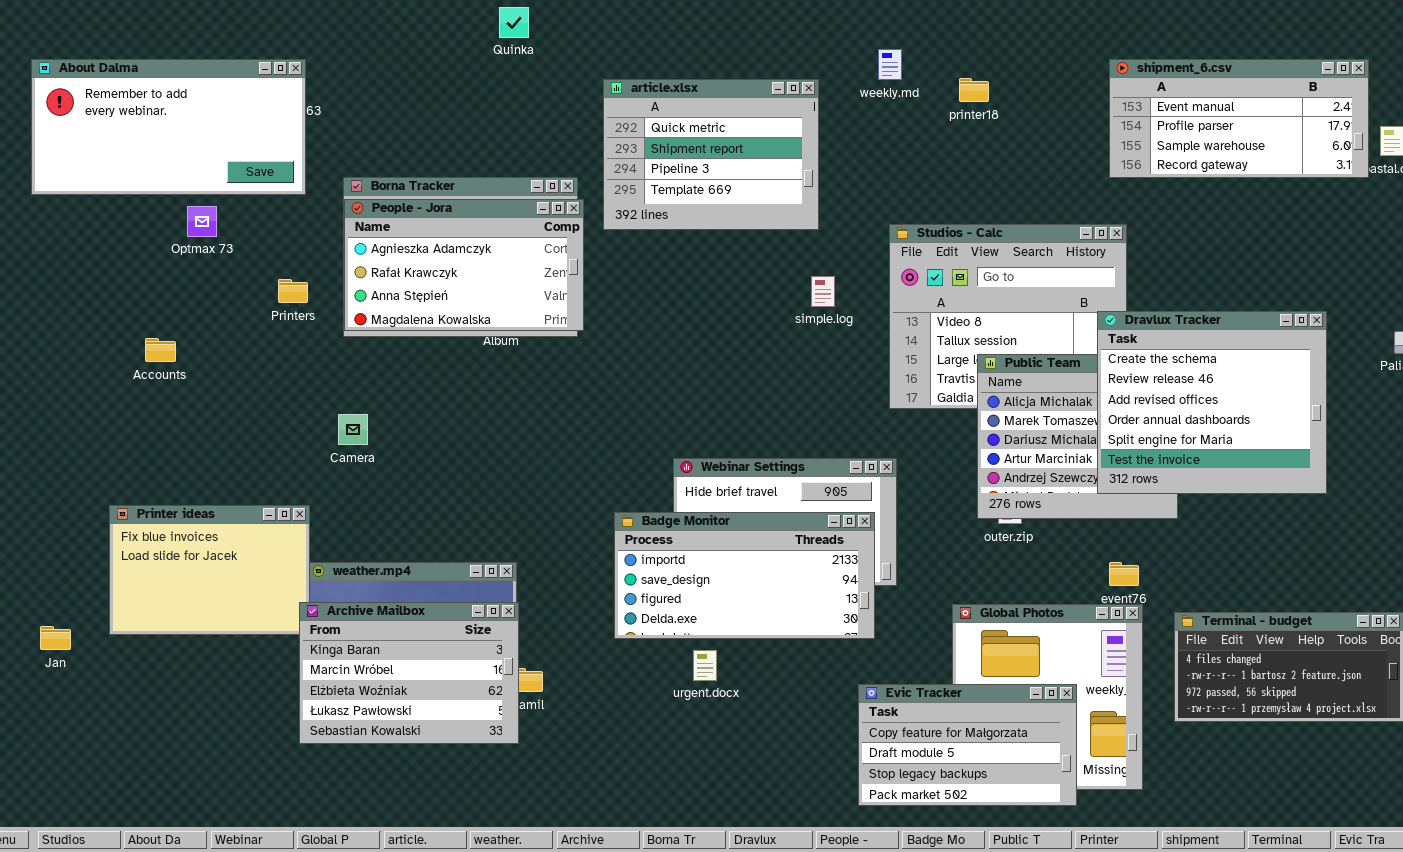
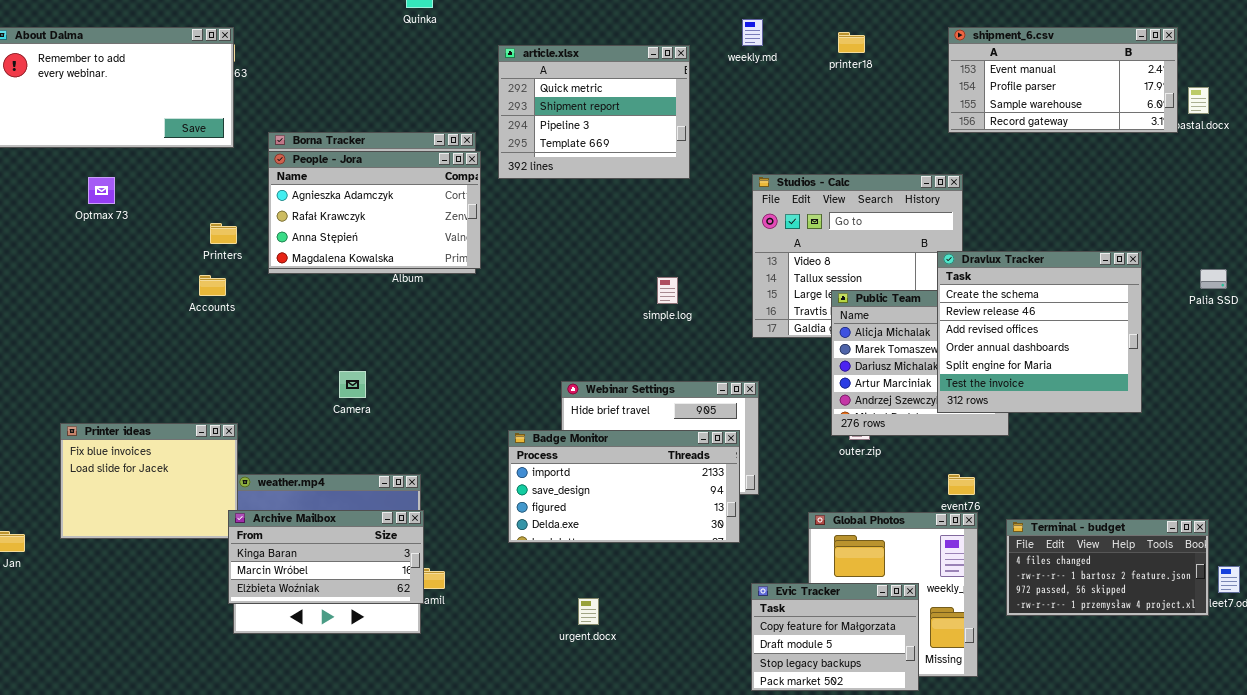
printer18: [959,78,989,102] -> [838,32,865,53], moved
Optmax 73: [187,206,217,237] -> [88,177,115,204], moved
simple.log: [811,276,835,307] -> [657,277,678,304], moved
Accounts: [145,338,176,362] -> [199,275,226,296], moved
Camera: [338,414,368,445] -> [339,371,366,398], moved
Archive Mailbox: [299,602,519,744] -> [228,510,424,604], resized
urgent.docx: [693,650,717,681] -> [578,598,599,625], moved
Evic Tracker: [858,684,1077,806] -> [751,583,919,691], resized

